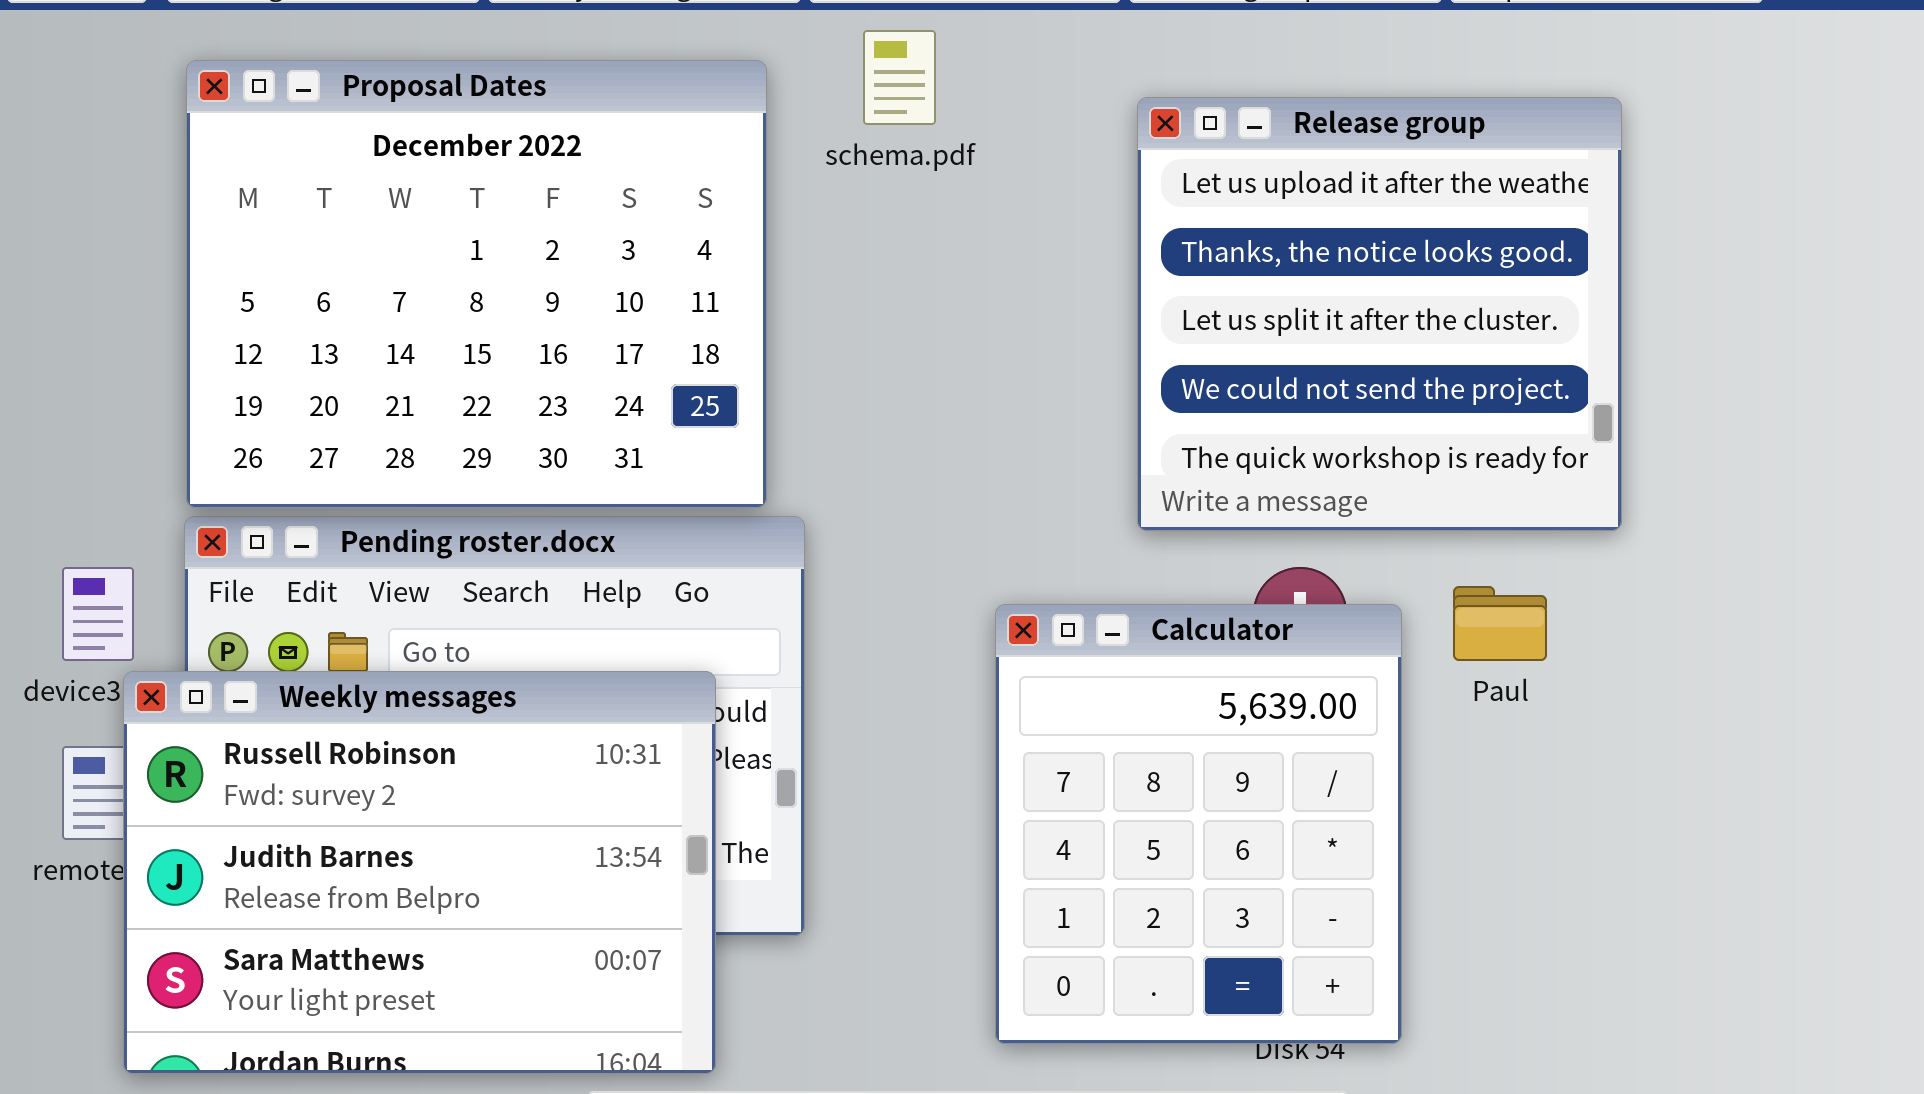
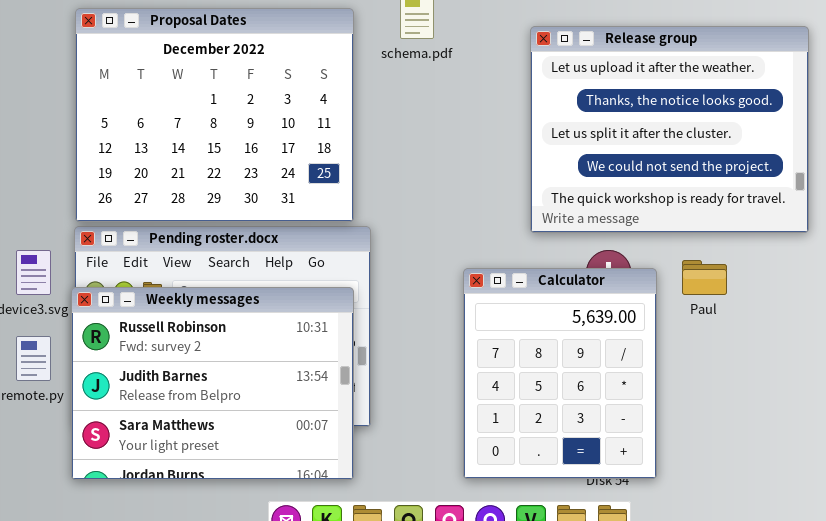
Release group: [1137,97,1622,531] -> [530,26,809,233], resized
Weekly messages: [123,671,716,1074] -> [71,287,354,480], moved

